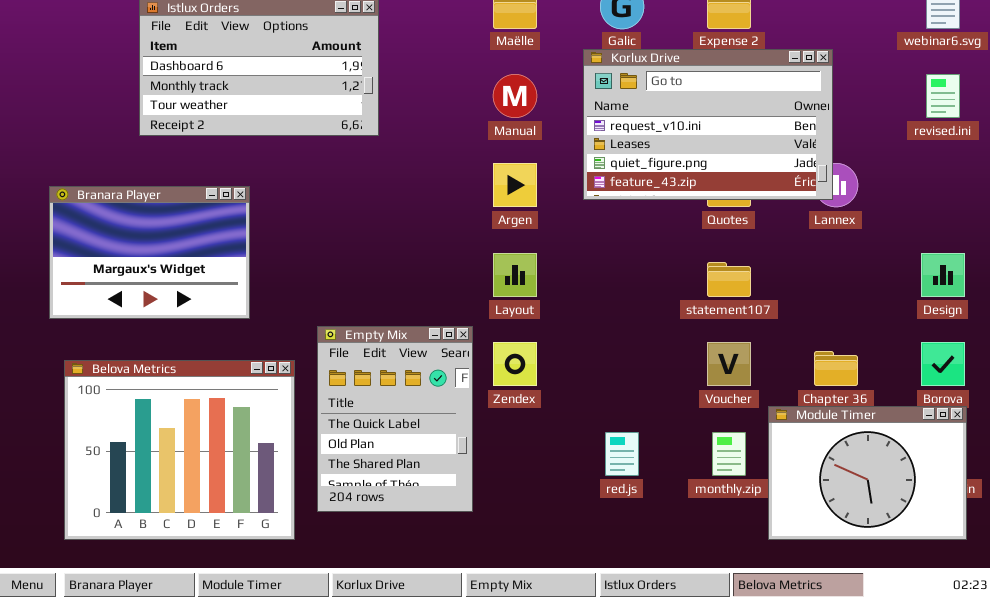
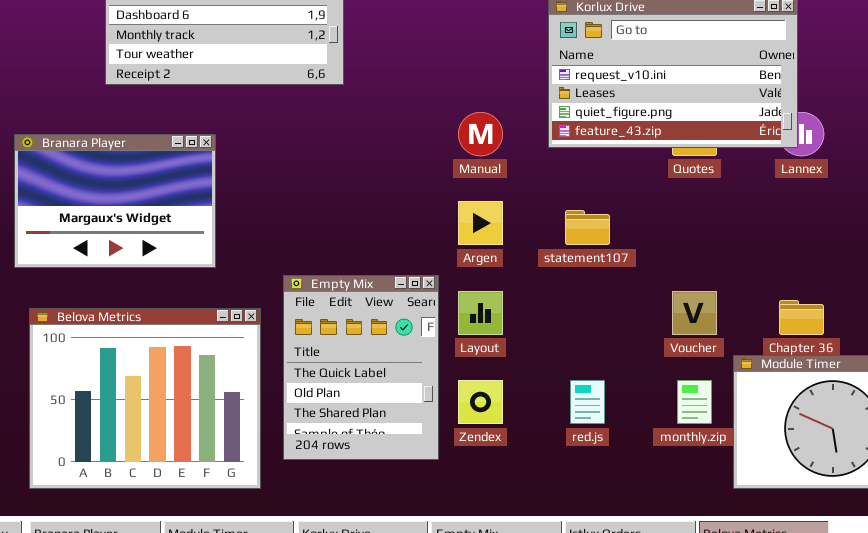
Manual: [493,74,537,118] -> [458,112,503,156], moved
Argen: [493,163,537,207] -> [458,201,503,245], moved
Layout: [493,253,537,297] -> [458,291,503,335], moved
statement107: [707,262,751,297] -> [565,210,610,245], moved
Zendex: [493,342,537,386] -> [458,380,503,424], moved

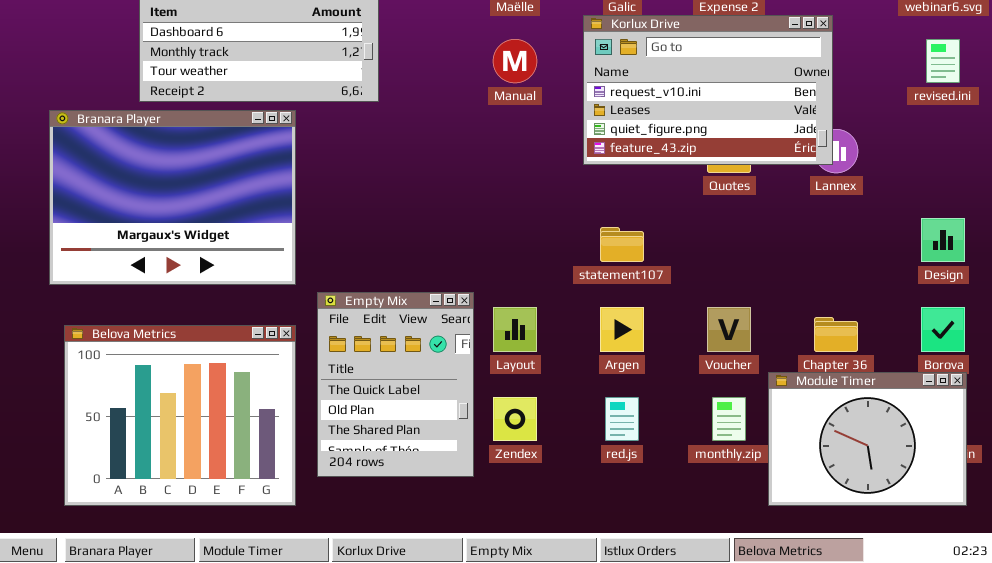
Manual: [458,112,503,156] -> [493,39,537,83], moved
Branara Player: [14,134,216,268] -> [49,110,296,285], resized
Argen: [458,201,503,245] -> [600,307,644,352], moved

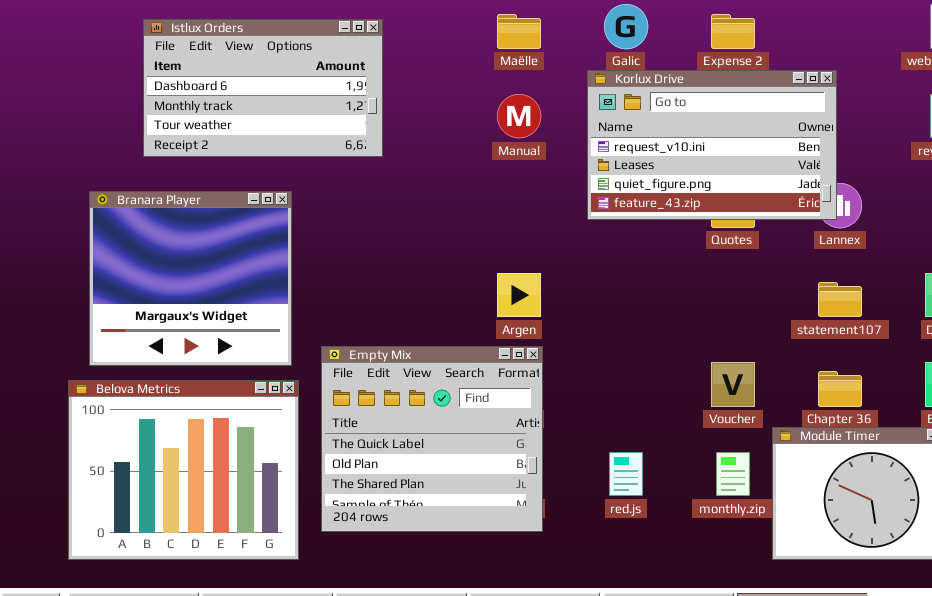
Branara Player: [49,110,296,285] -> [89,191,292,366], moved, resized
statement107: [600,227,644,262] -> [818,282,862,317], moved
Empty Mix: [317,292,474,477] -> [321,346,543,532], resized
Argen: [600,307,644,352] -> [497,273,541,317], moved

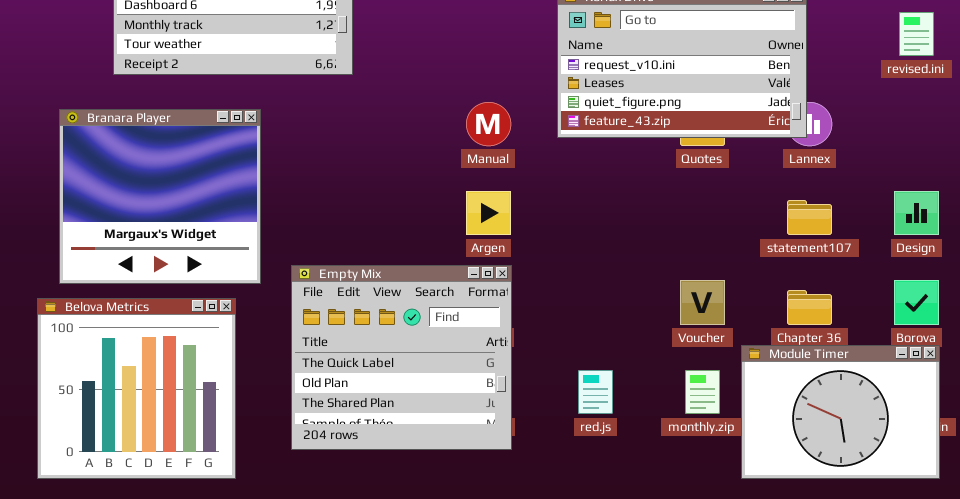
Manual: [497,94,541,138] -> [466,102,511,146], moved
Belova Metrics: [68,380,299,560] -> [37,298,236,479], resized

